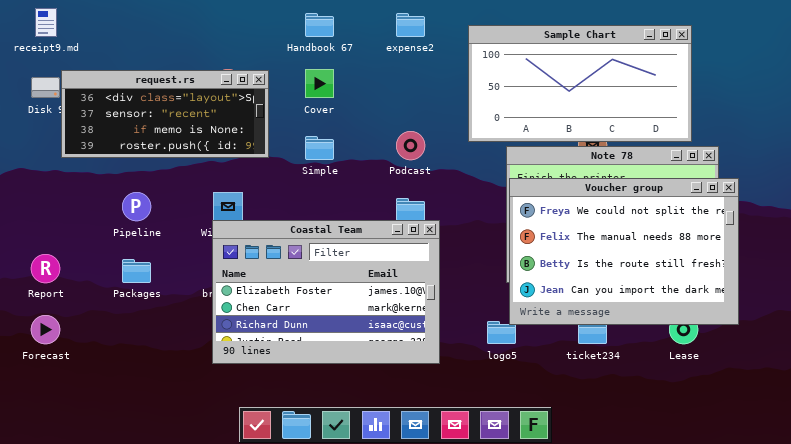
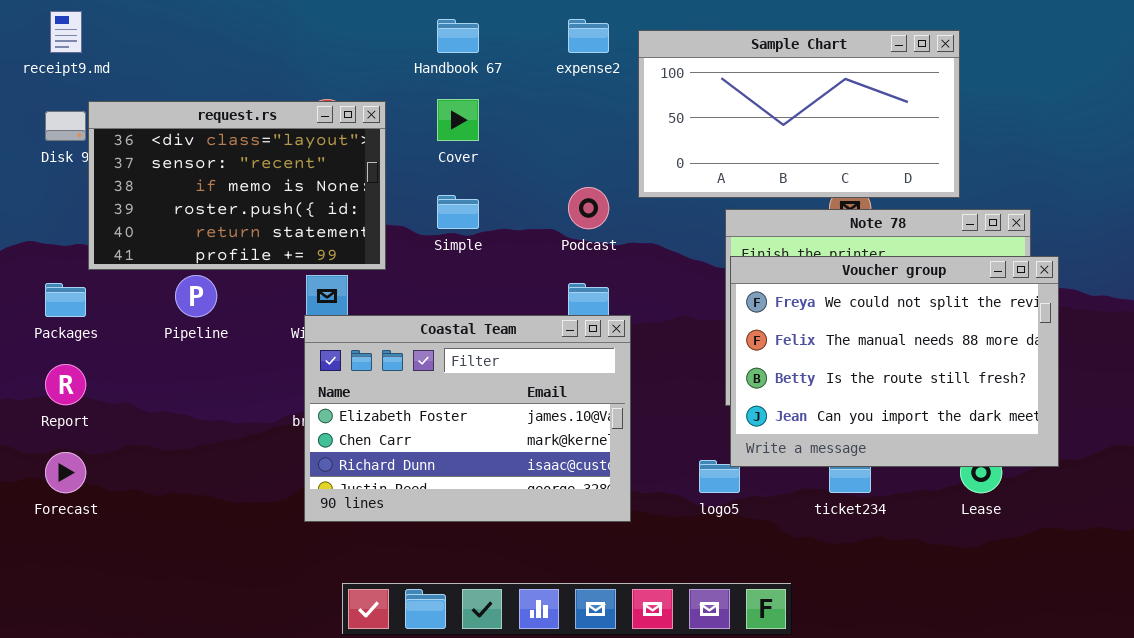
Sample Chart: [468,25,692,142] -> [638,30,960,198], moved
request.rs: [61,70,269,158] -> [88,101,386,270], resized
Packages: [122,259,151,283] -> [45,283,86,317], moved

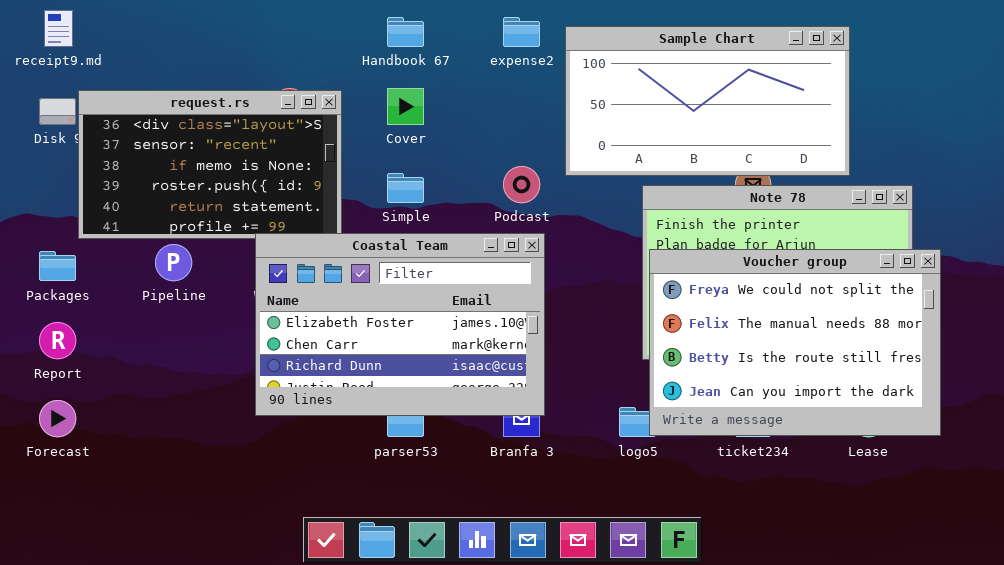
Voucher group: [730,256,1059,467] -> [649,249,941,436], moved
Coastal Team: [304,315,631,522] -> [255,233,545,416], moved

